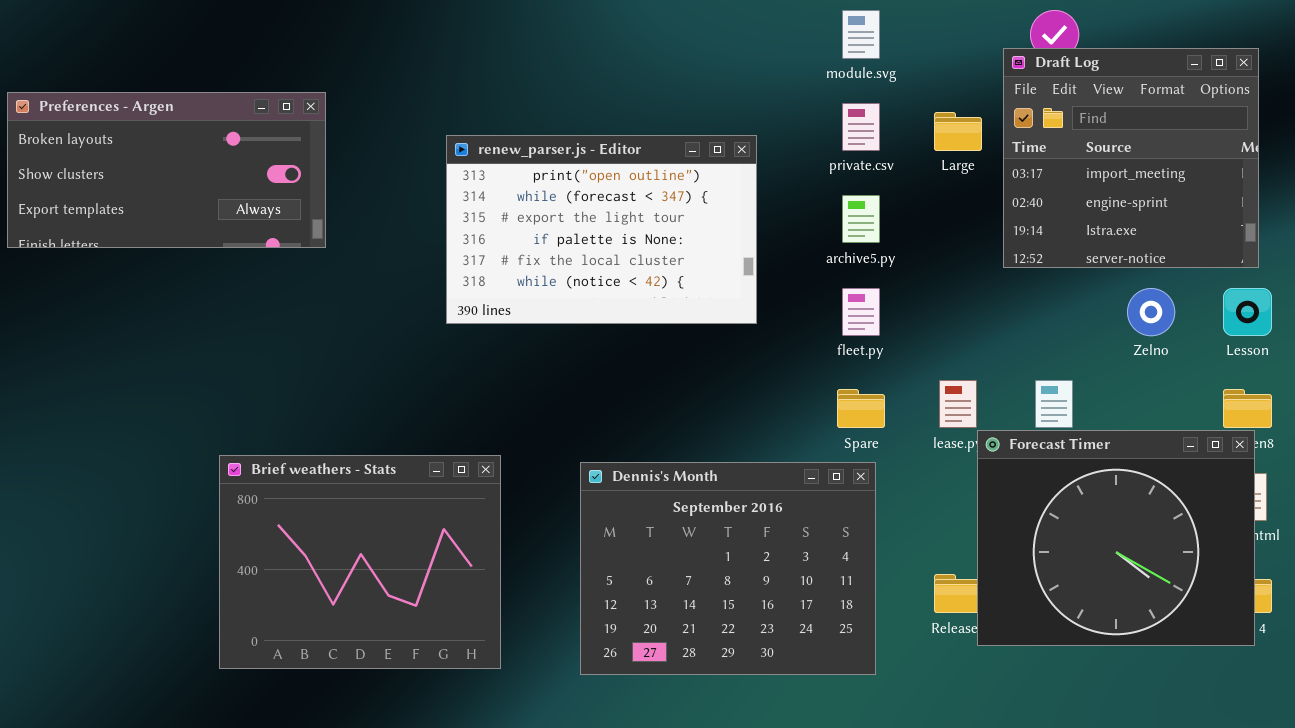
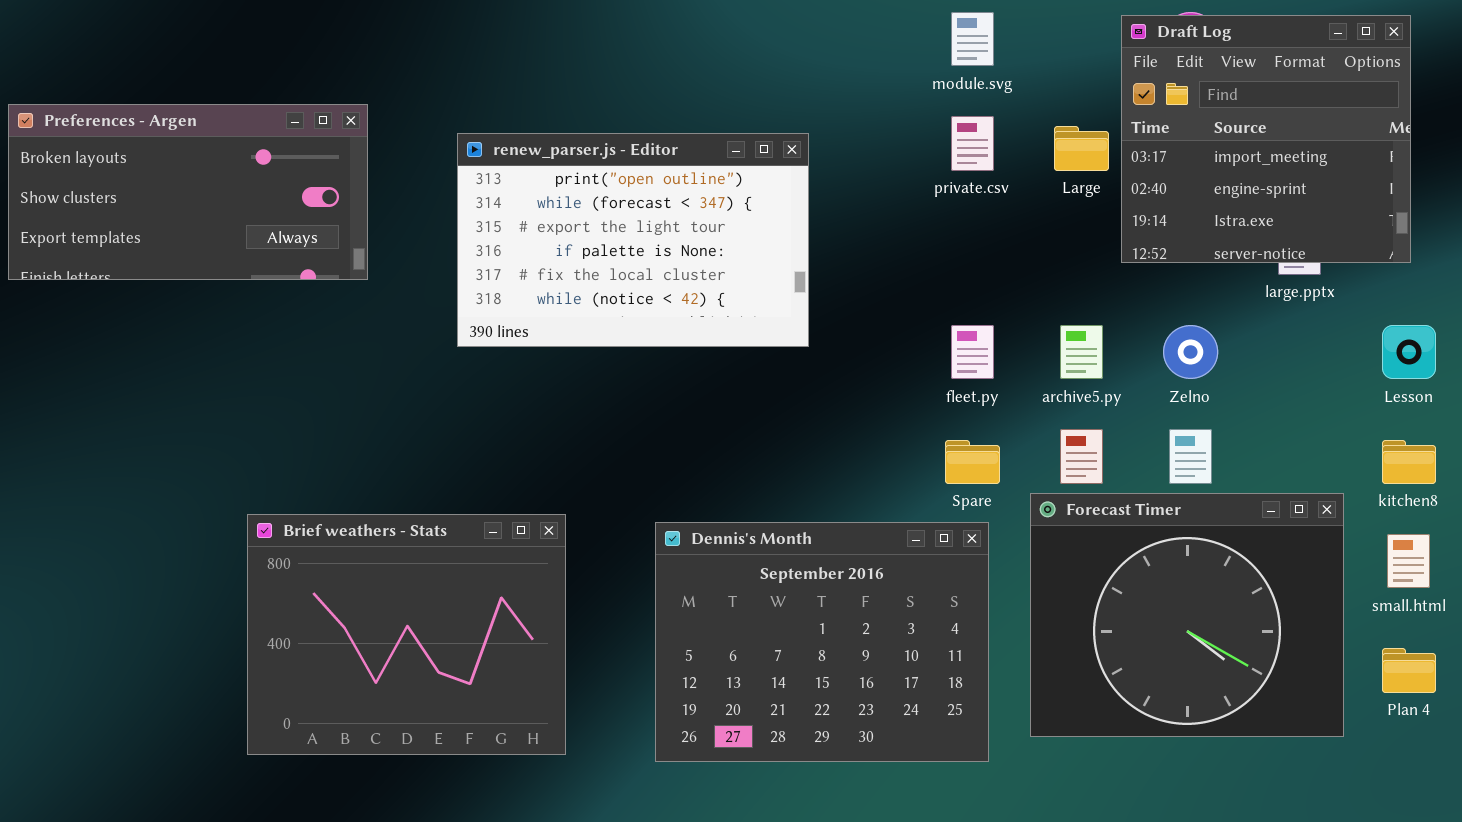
Draft Log: [1003,48,1259,268] -> [1121,15,1411,263], moved
renew_parser.js - Editor: [446,135,757,324] -> [457,133,809,347], moved
archive5.py: [842,195,880,243] -> [1060,325,1103,379], moved
Zelno: [1127,288,1175,336] -> [1163,325,1218,379], moved
Forecast Timer: [977,430,1255,646] -> [1030,493,1344,737], moved

